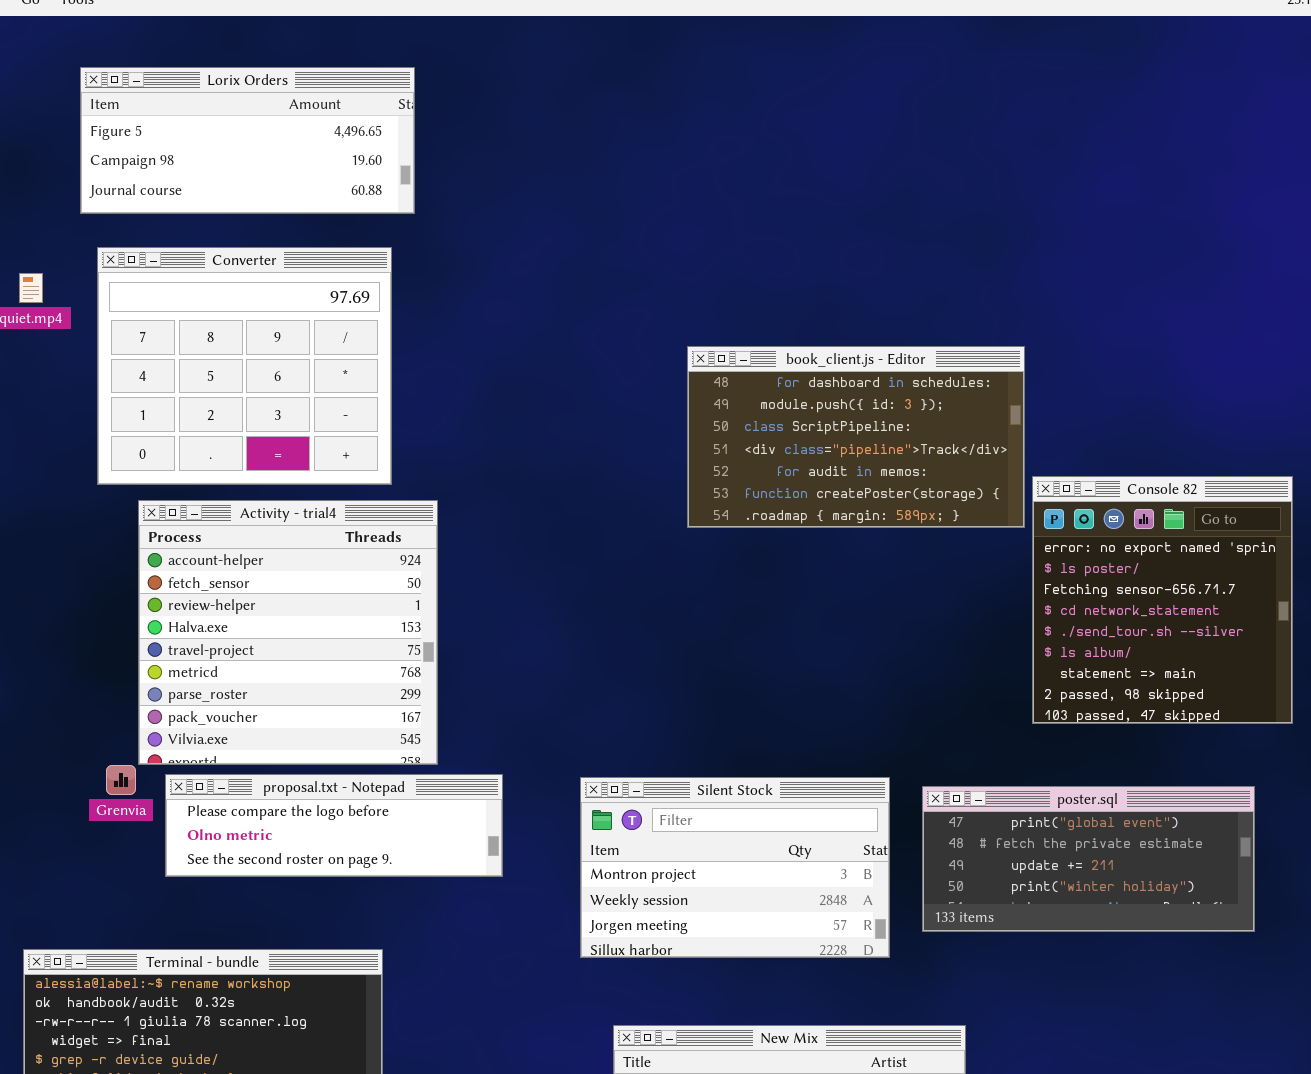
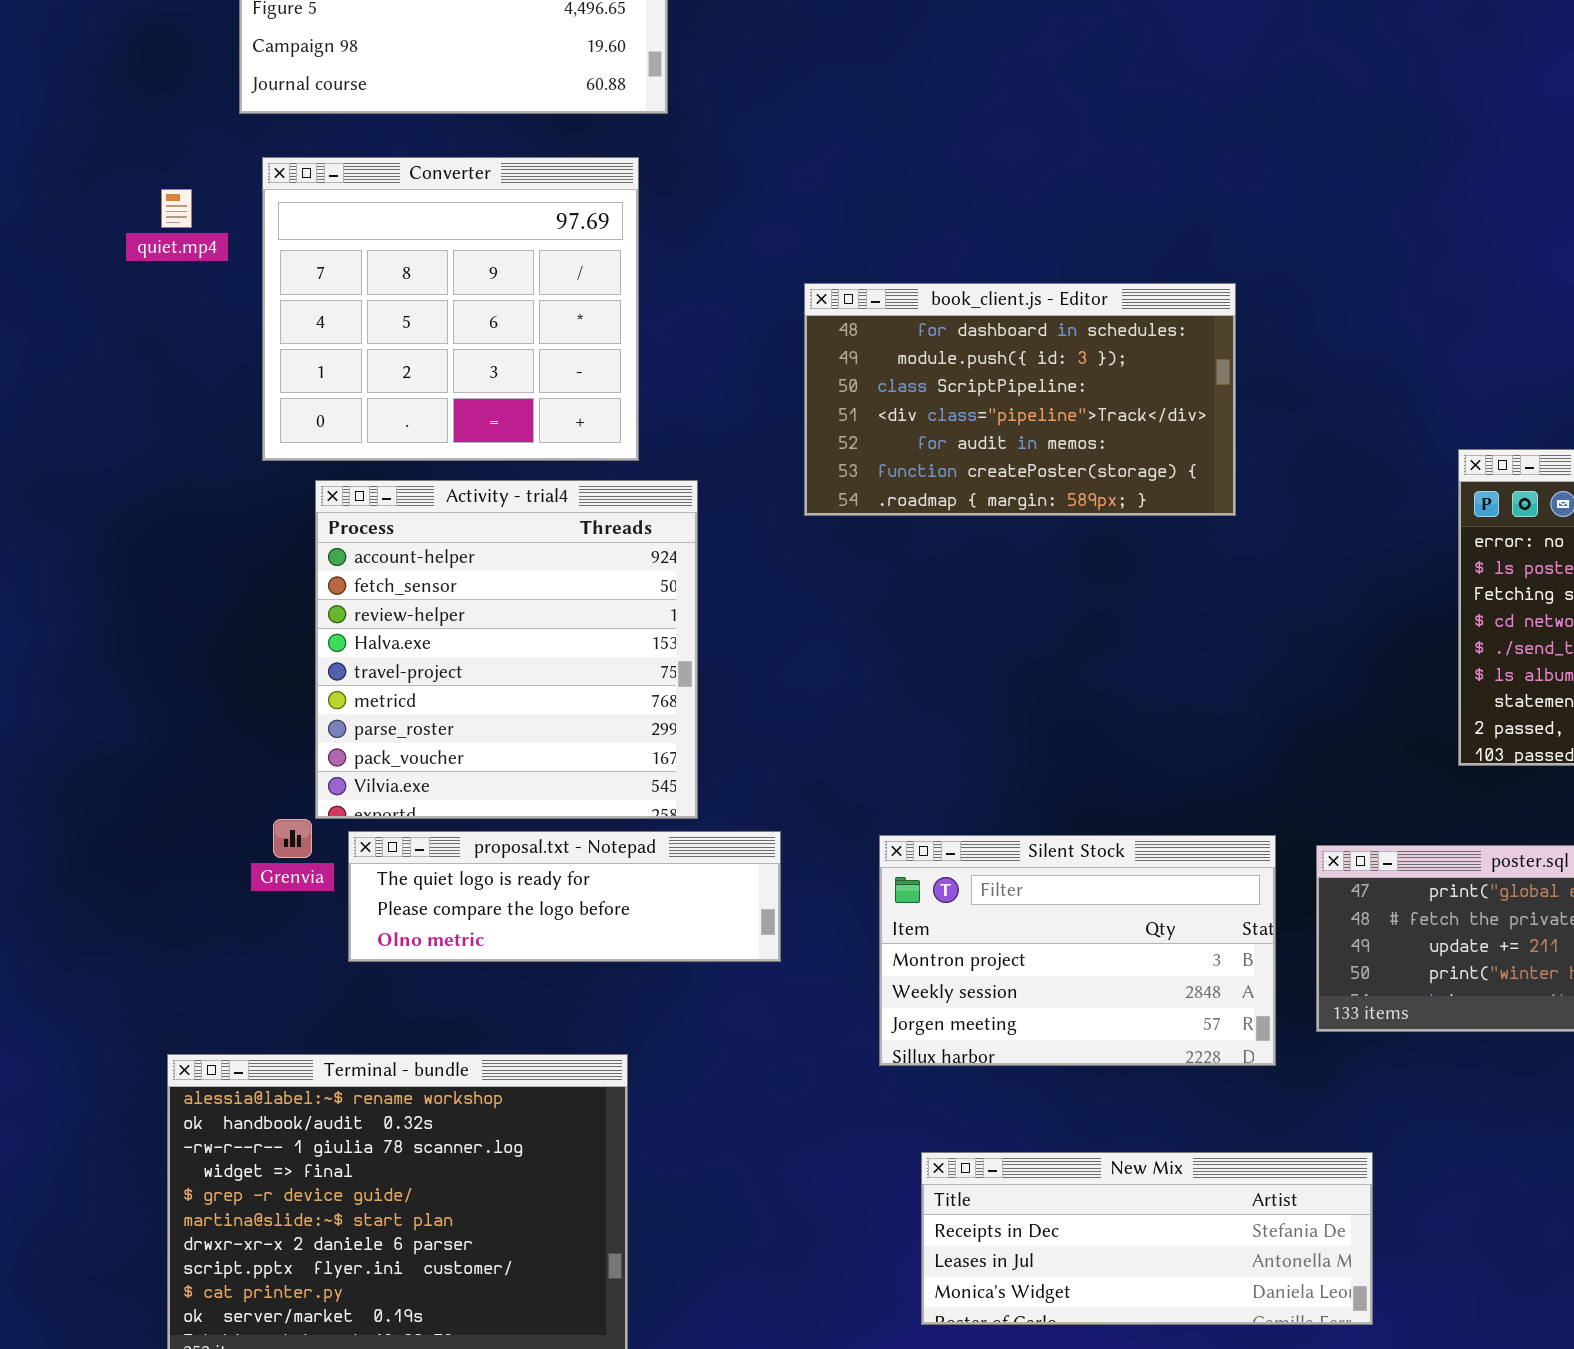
book_client.js - Editor: [687,346,1025,528] -> [804,283,1236,516], moved
proposal.txt - Notepad: [165,774,503,877] -> [348,831,781,962], scrolled up 1 row

